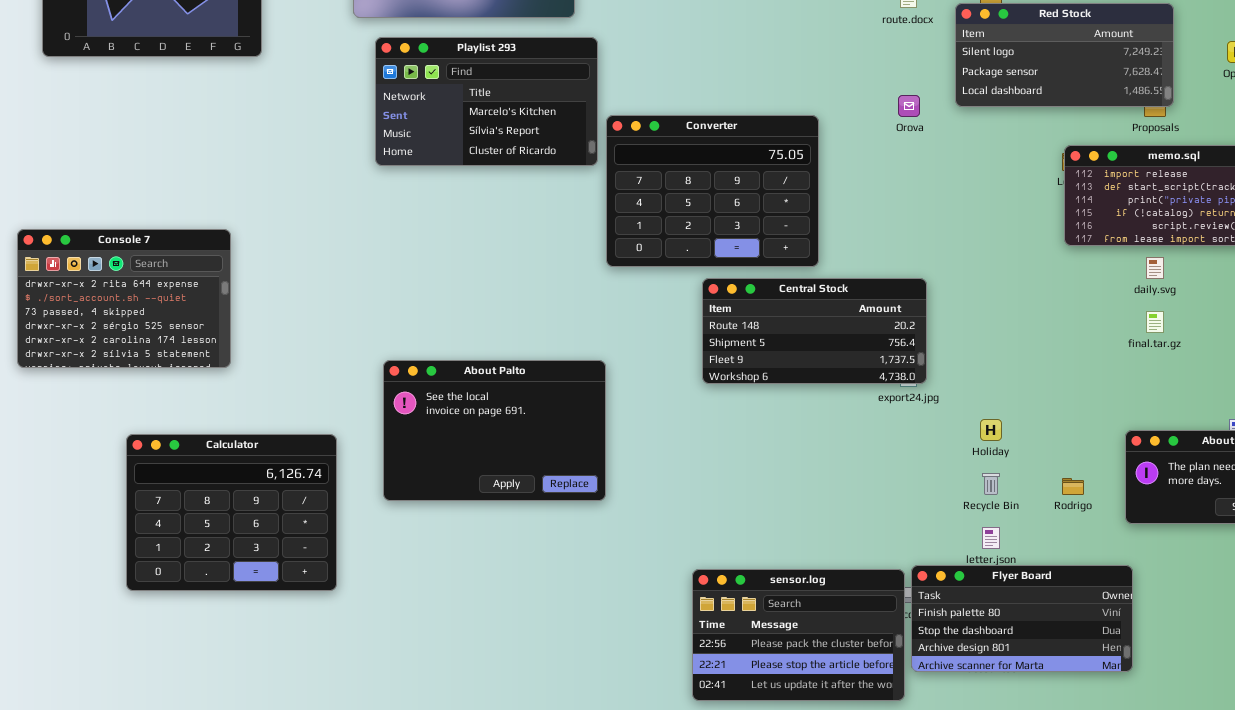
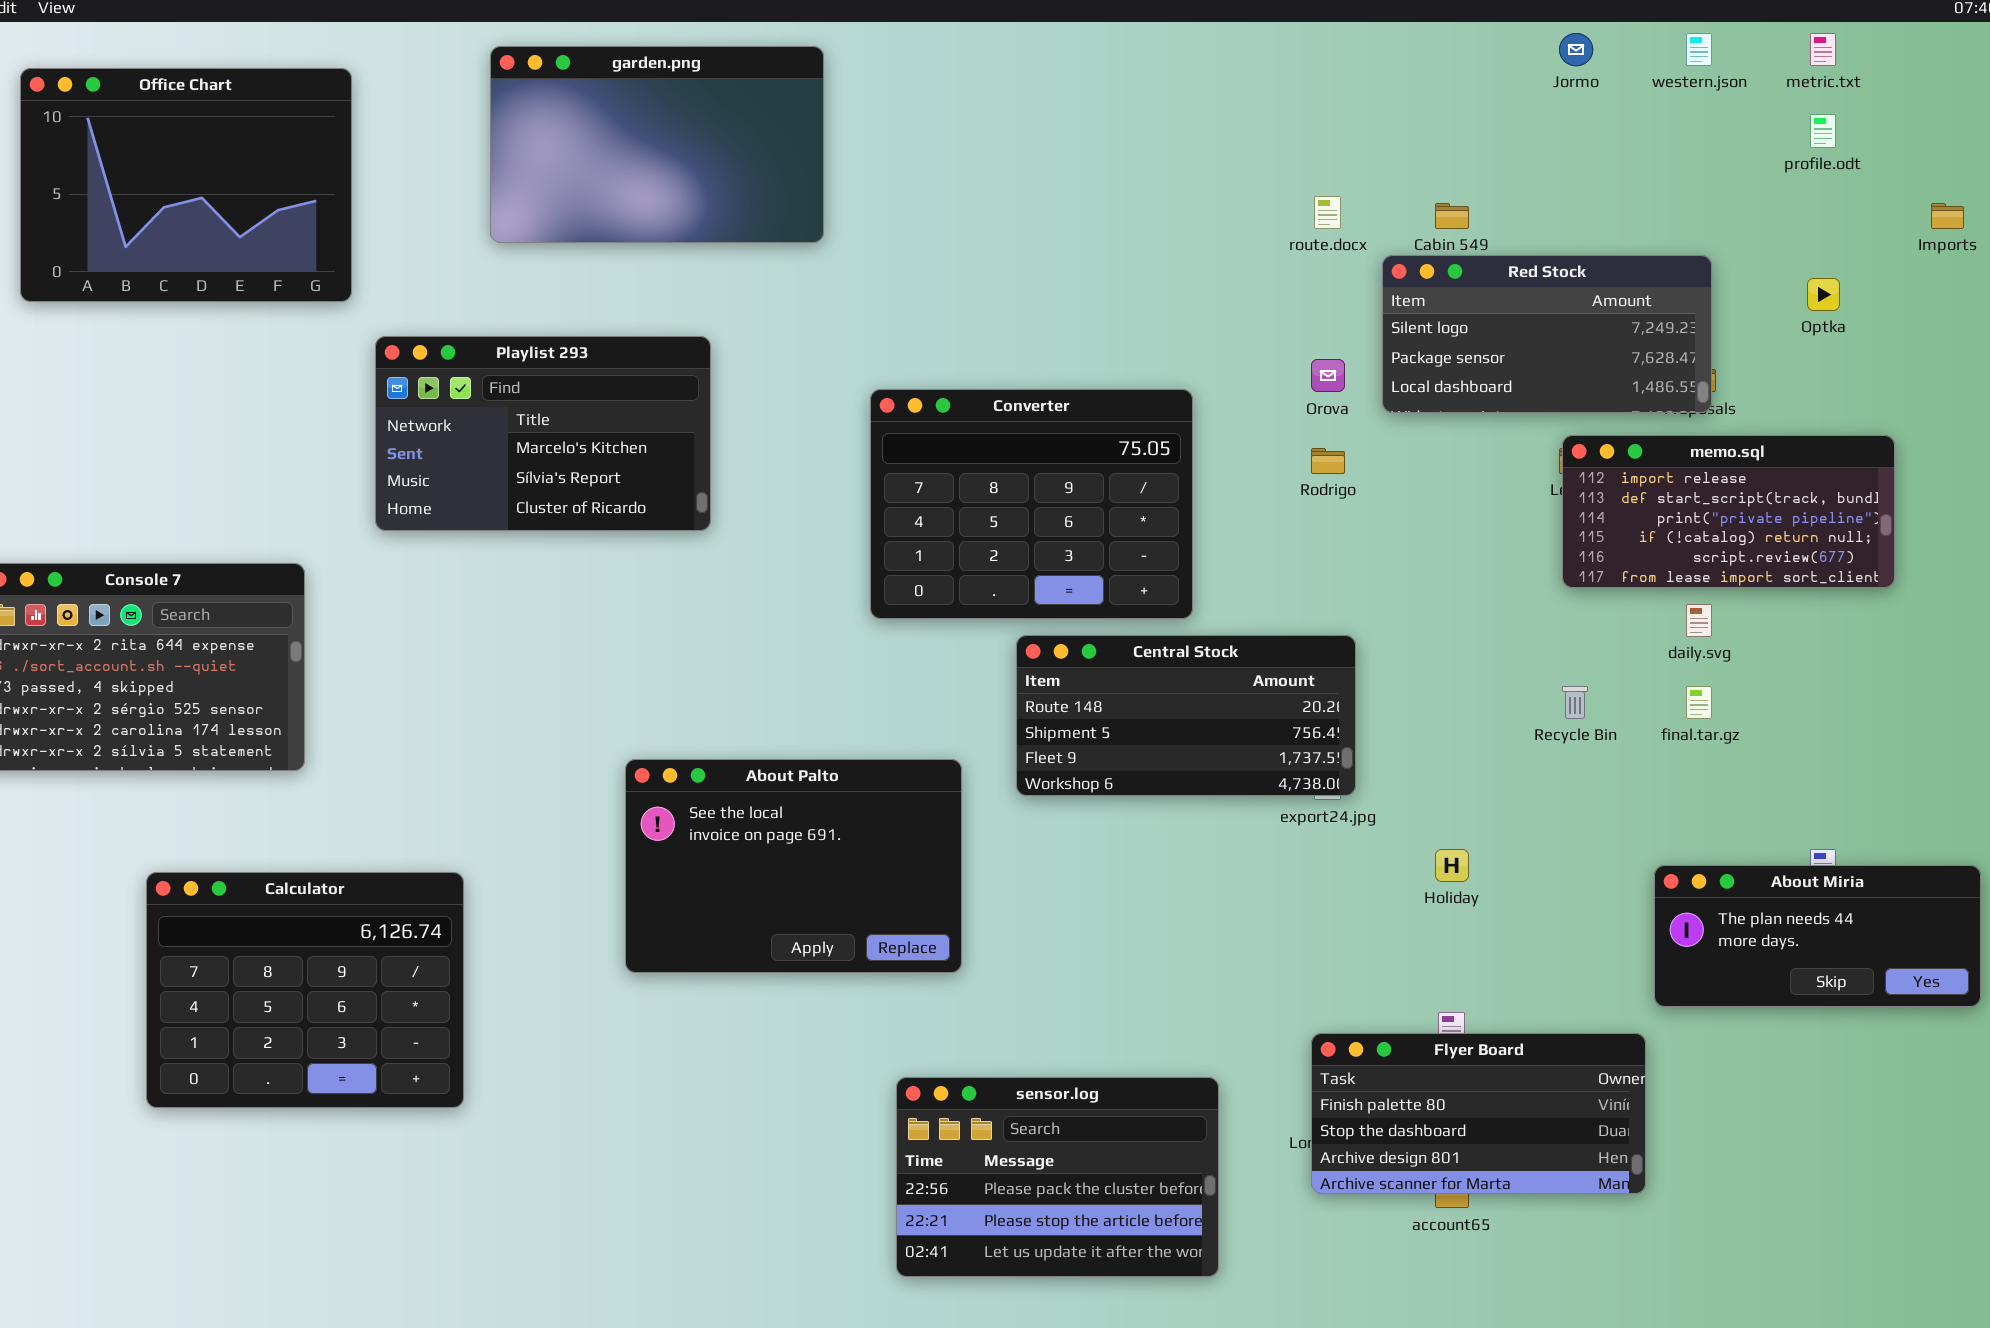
Red Stock: [955,3,1174,107] -> [1382,255,1712,413], moved
Playlist 293: [375,37,598,166] -> [375,336,711,531], moved
About Palto: [383,360,606,501] -> [625,759,962,973], moved
Recycle Bin: [982,473,1000,495] -> [1562,686,1588,719], moved
Rodrigo: [1062,478,1084,495] -> [1311,448,1345,474], moved
Flyer Board: [911,565,1133,672] -> [1311,1033,1646,1194], moved
sensor.log: [692,569,905,701] -> [896,1077,1219,1277], moved

